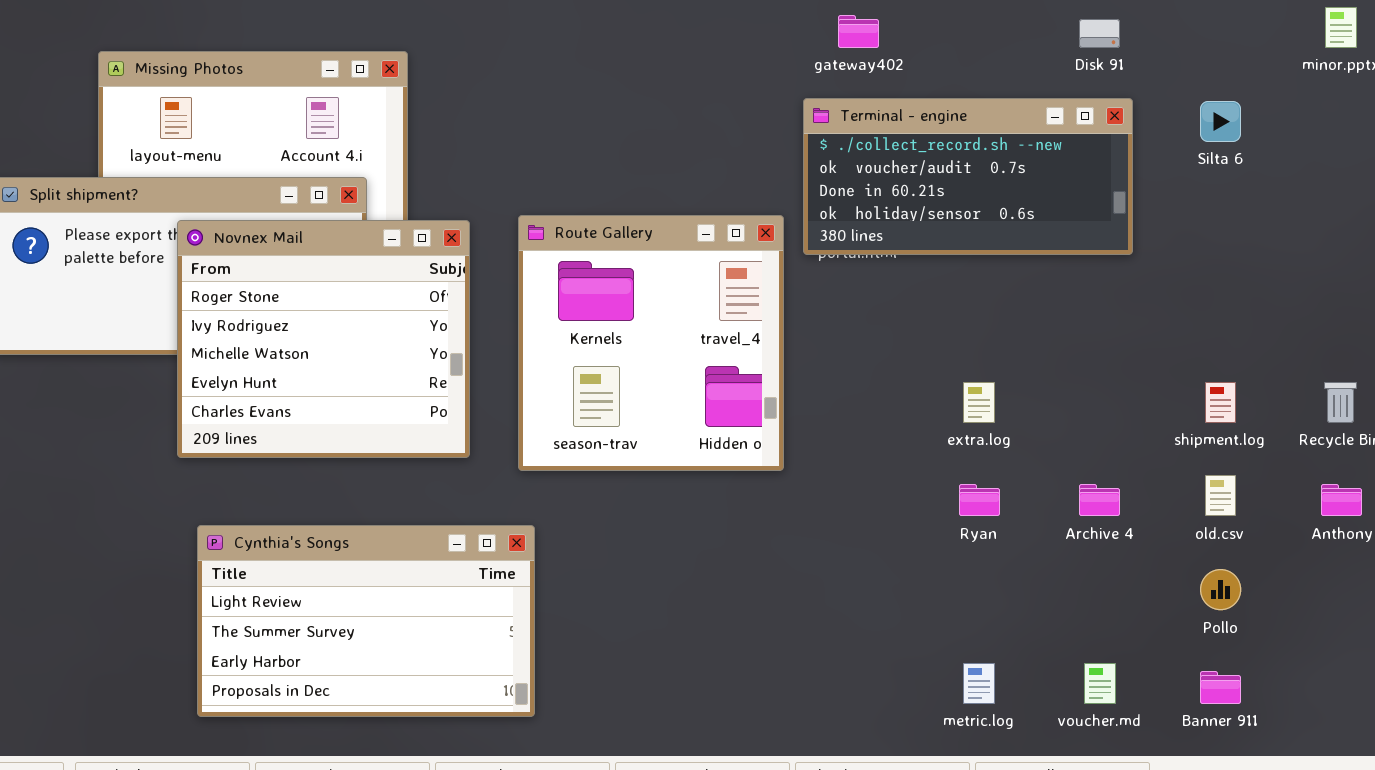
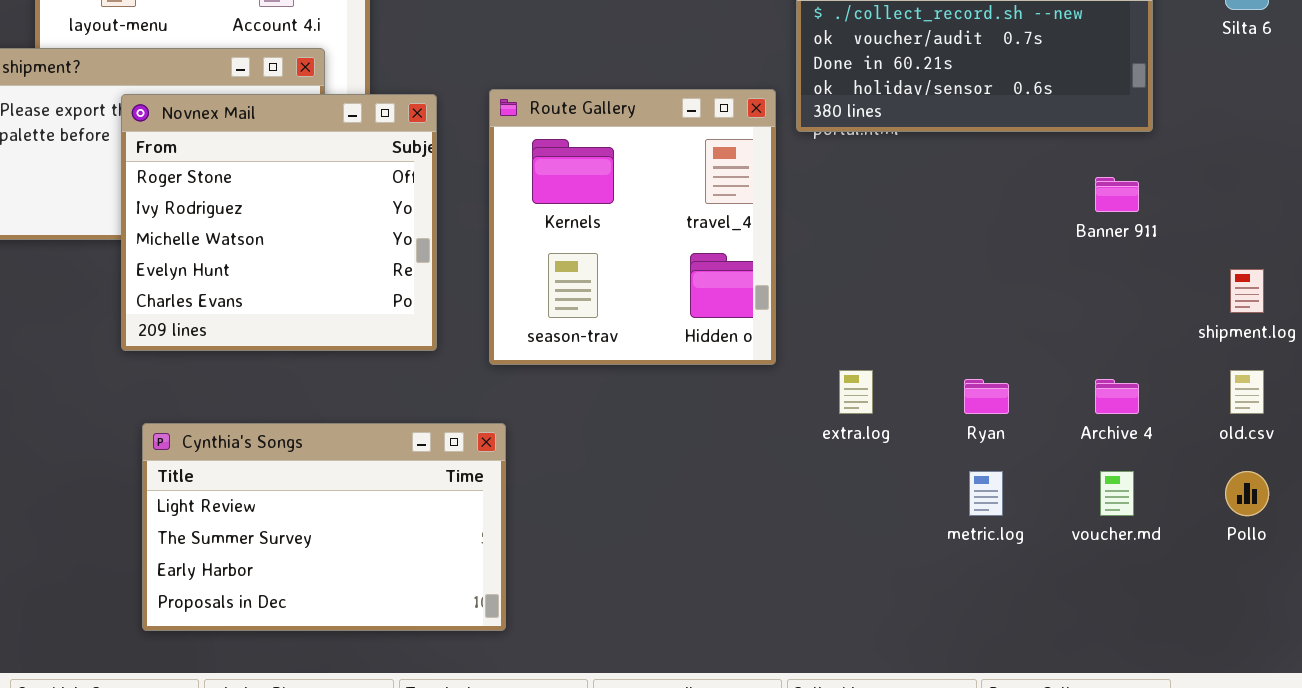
extra.log: [963,382,995,423] -> [839,370,873,414], moved
metric.log: [963,663,995,704] -> [969,471,1003,516], moved
voucher.md: [1084,663,1116,704] -> [1100,471,1134,516], moved
Banner 911: [1200,671,1241,704] -> [1095,177,1139,212], moved

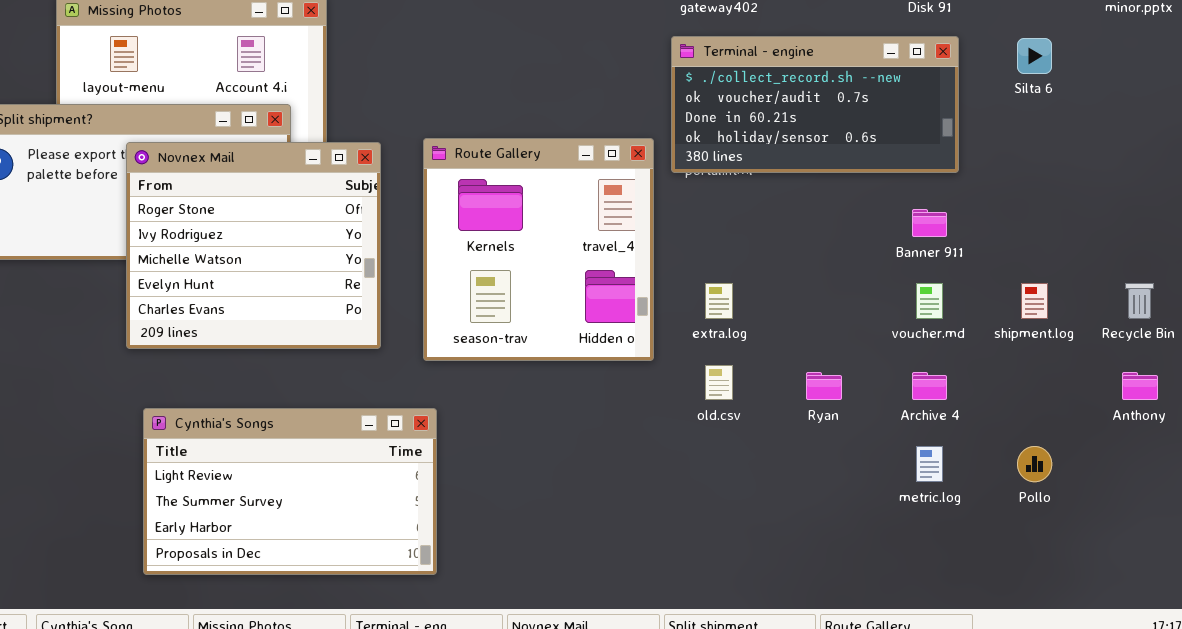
extra.log: [839,370,873,414] -> [705,283,733,319], moved
old.csv: [1230,370,1264,414] -> [705,365,733,400], moved
metric.log: [969,471,1003,516] -> [916,446,943,482], moved
voucher.md: [1100,471,1134,516] -> [916,283,943,319], moved

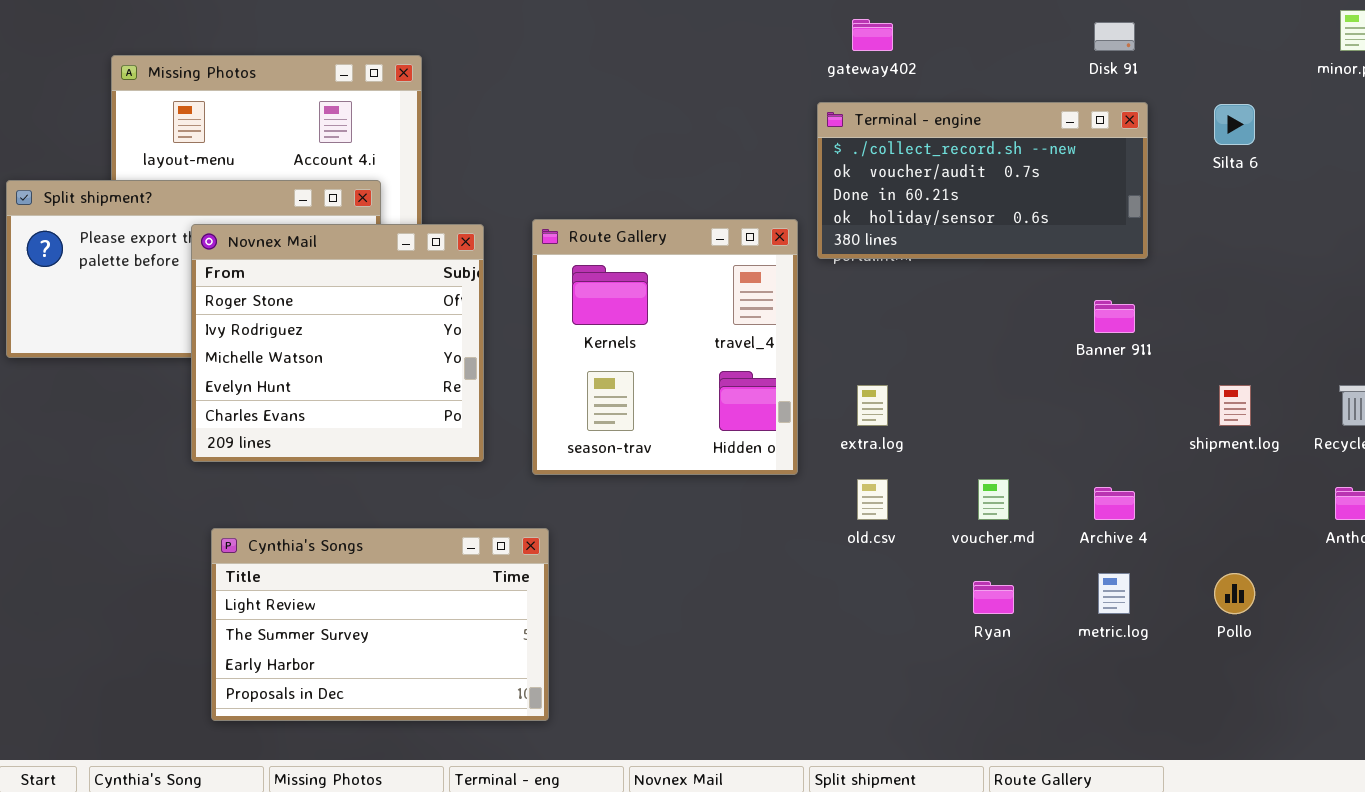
voucher.md: [916,283,943,319] -> [978,479,1009,520], moved
Ryan: [806,372,842,400] -> [973,581,1014,614], moved

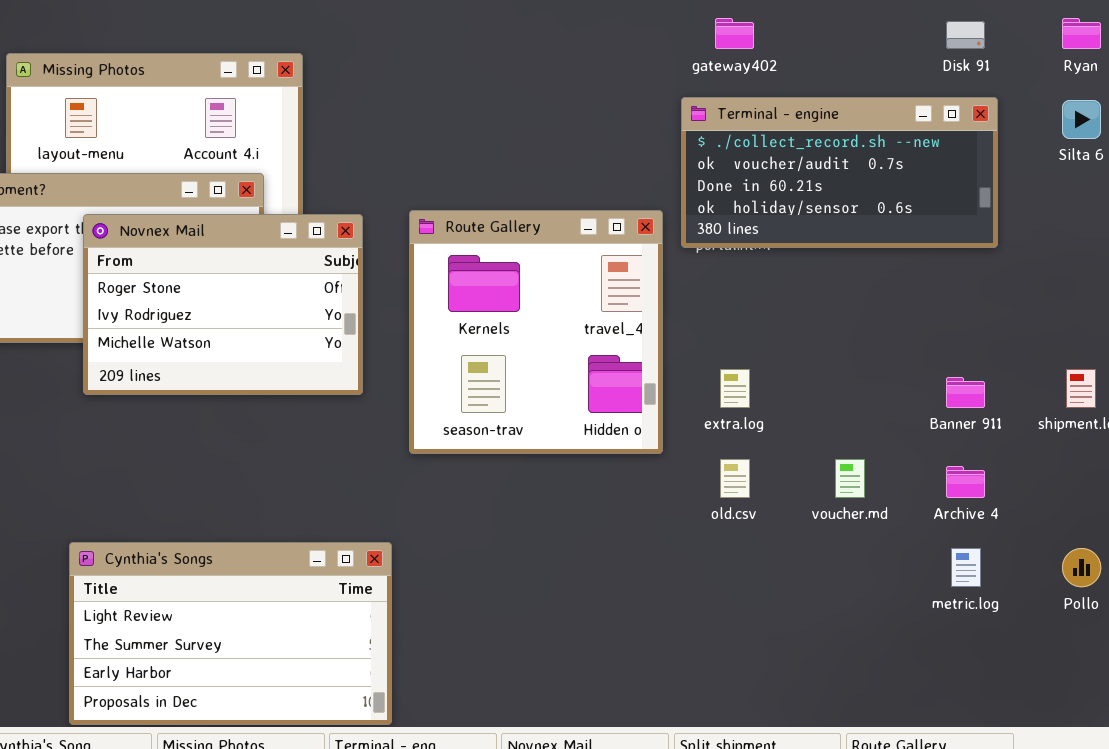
Novnex Mail: [191,224,484,462] -> [83,214,363,395], resized
Banner 911: [1094,300,1135,333] -> [946,377,985,408], moved
Cynthia's Songs: [211,528,549,721] -> [69,542,392,725], moved
Ryan: [973,581,1014,614] -> [1062,18,1101,49], moved

